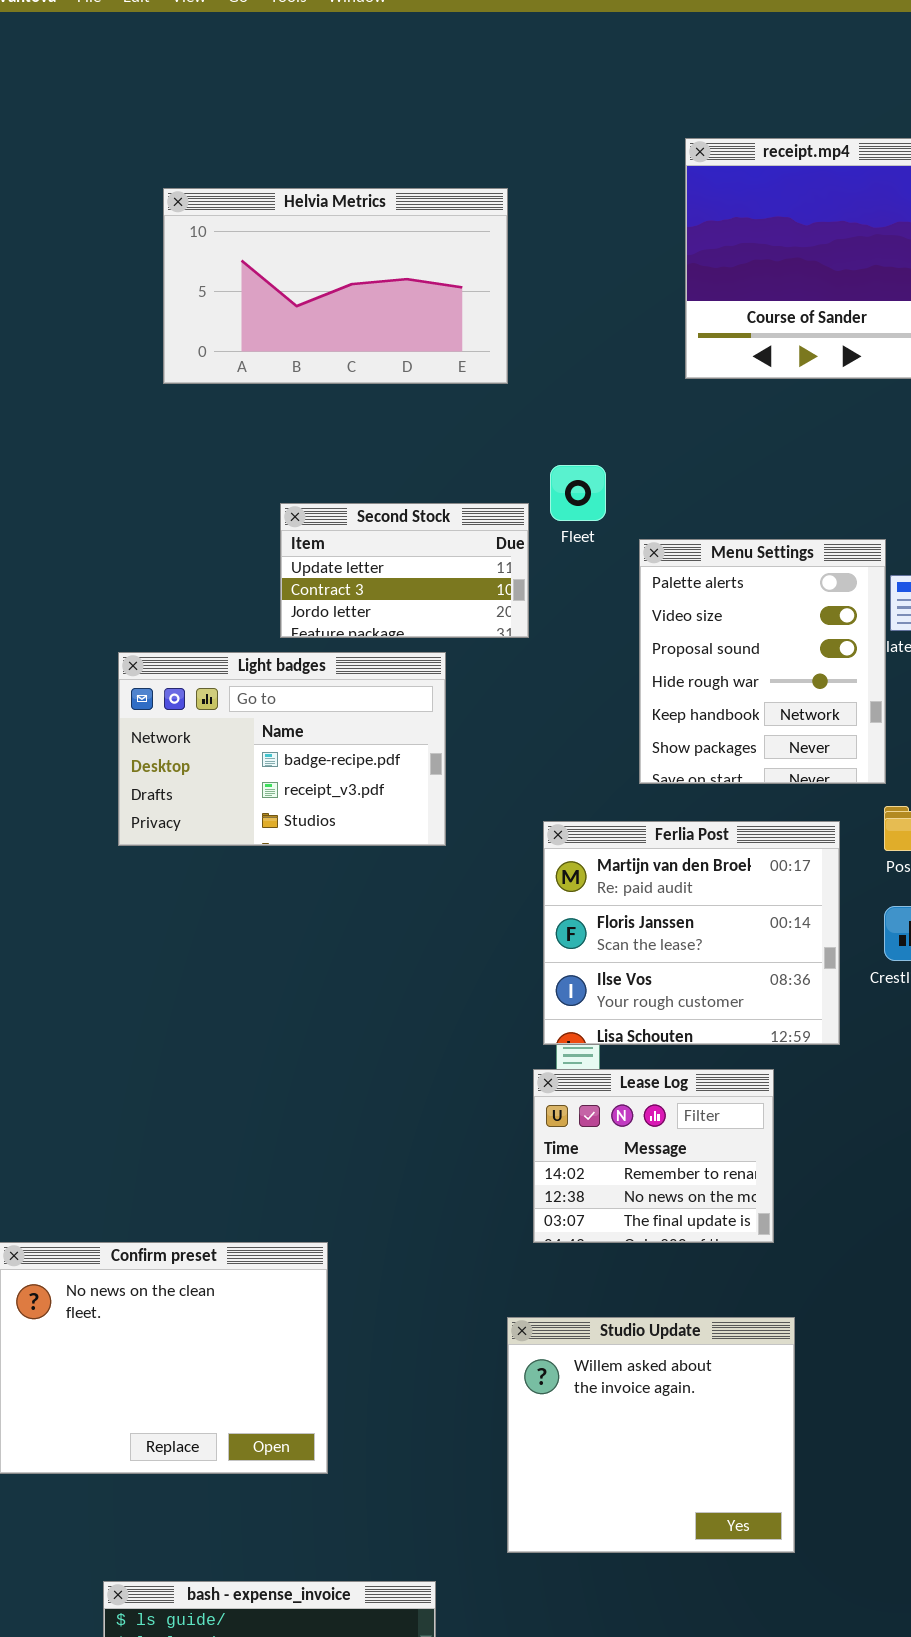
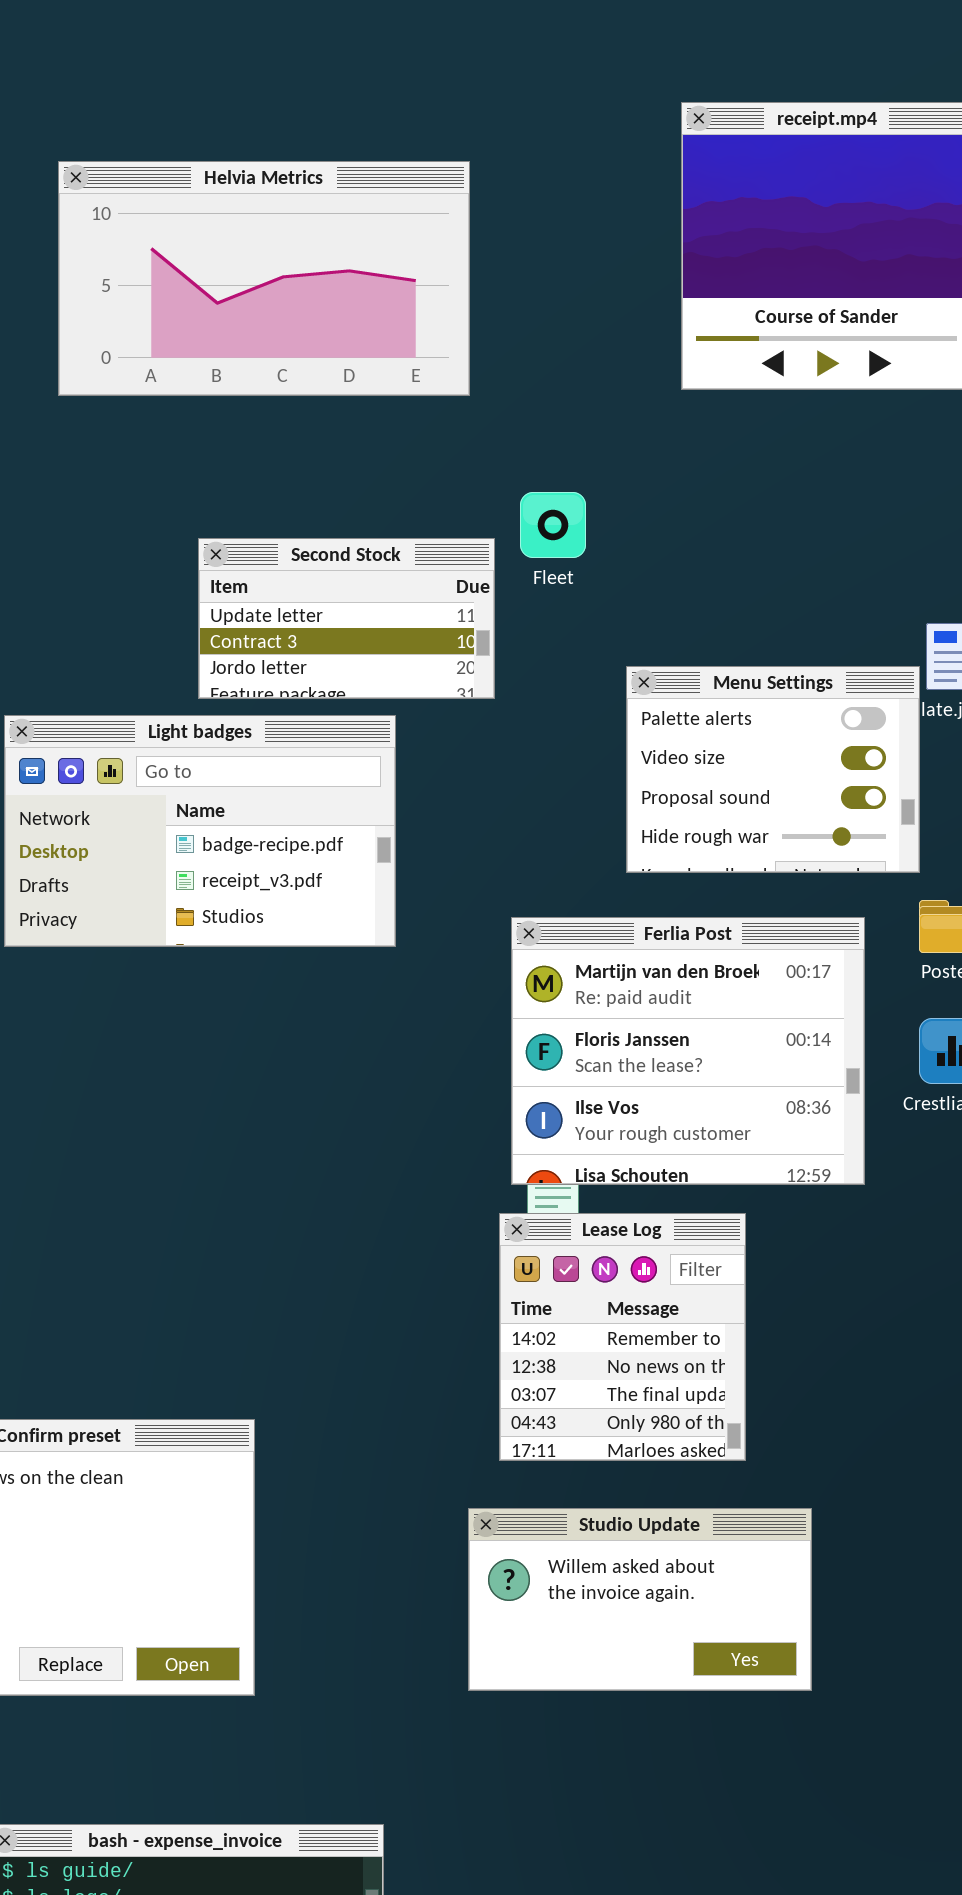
Menu Settings: [639,539,886,784] -> [626,666,920,873], resized
Lease Log: [533,1069,774,1243] -> [499,1213,746,1461], resized
Studio Update: [507,1317,795,1553] -> [468,1508,812,1691], resized

